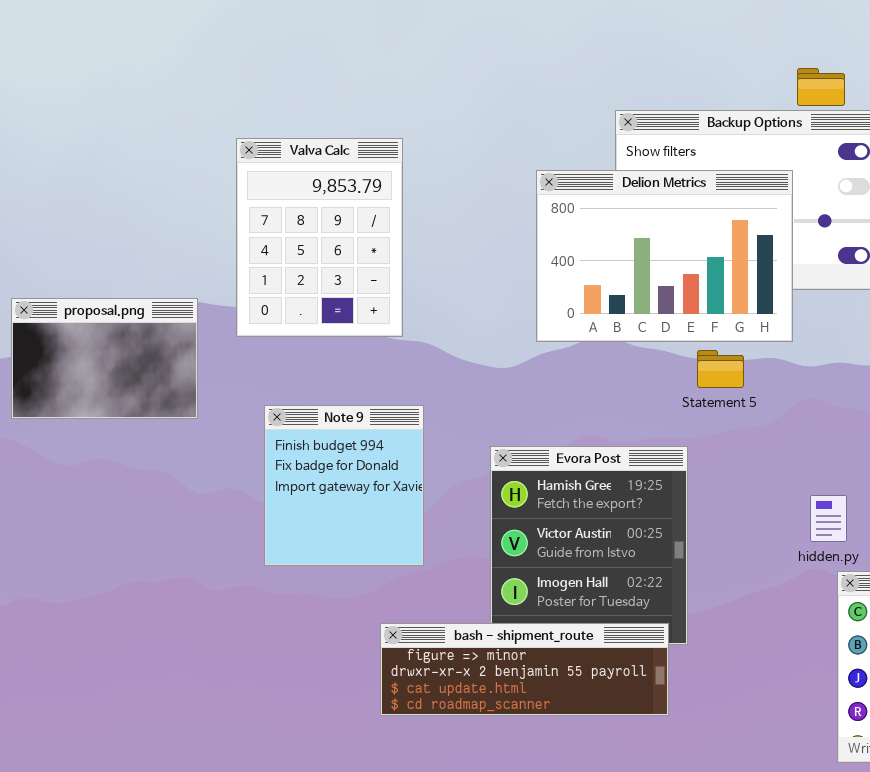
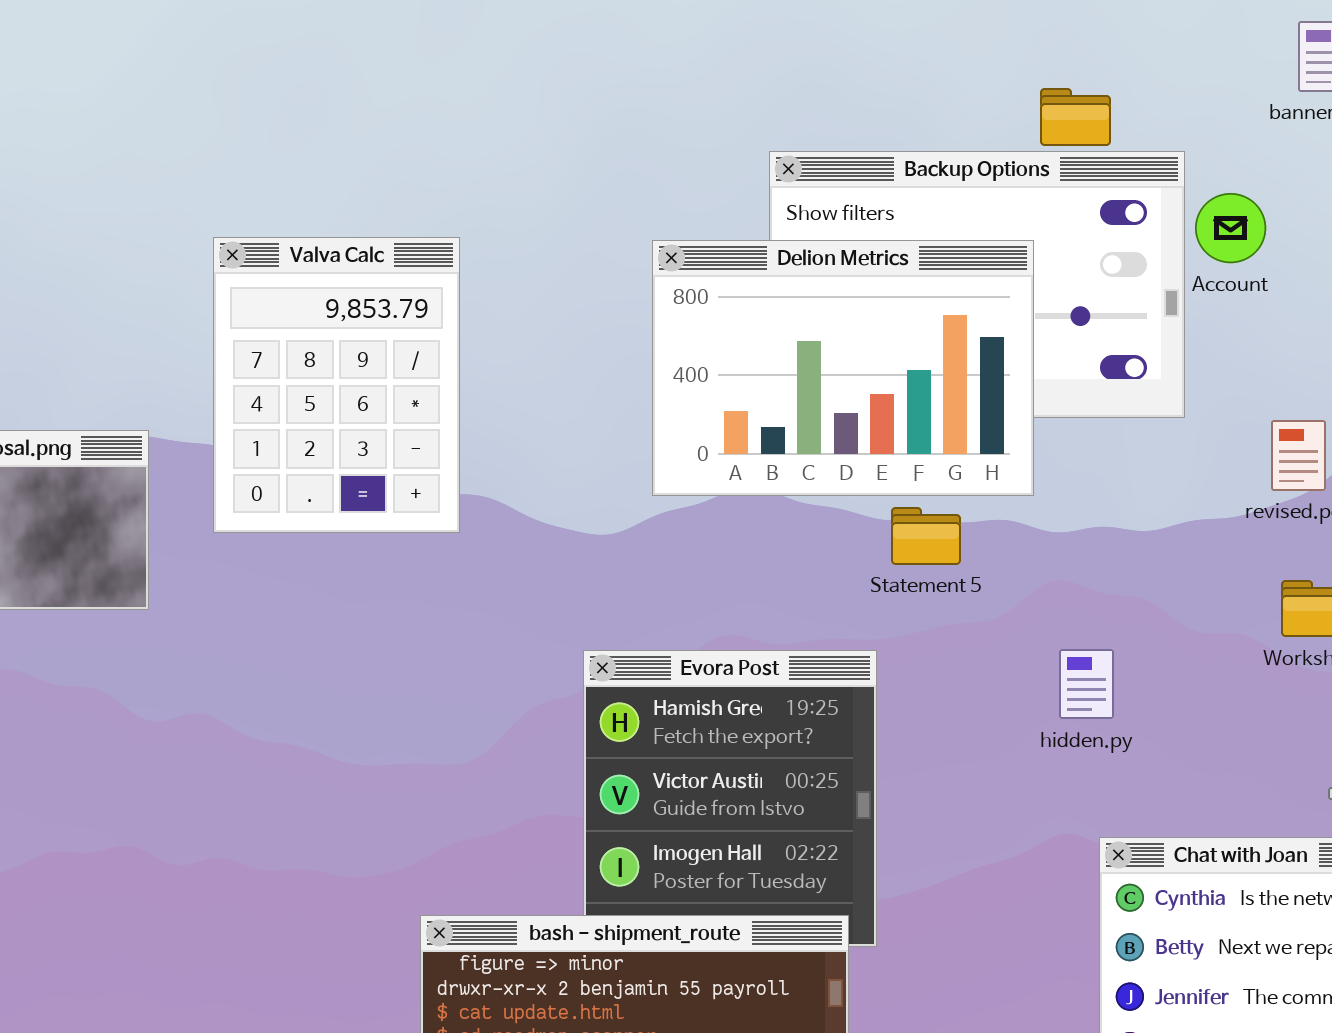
Valva Calc: [236,138,403,337] -> [213,237,460,533], moved
Note 9: [264,405,424,566] -> none, closed
hidden.py: [810,495,847,542] -> [1059,649,1114,719], moved

